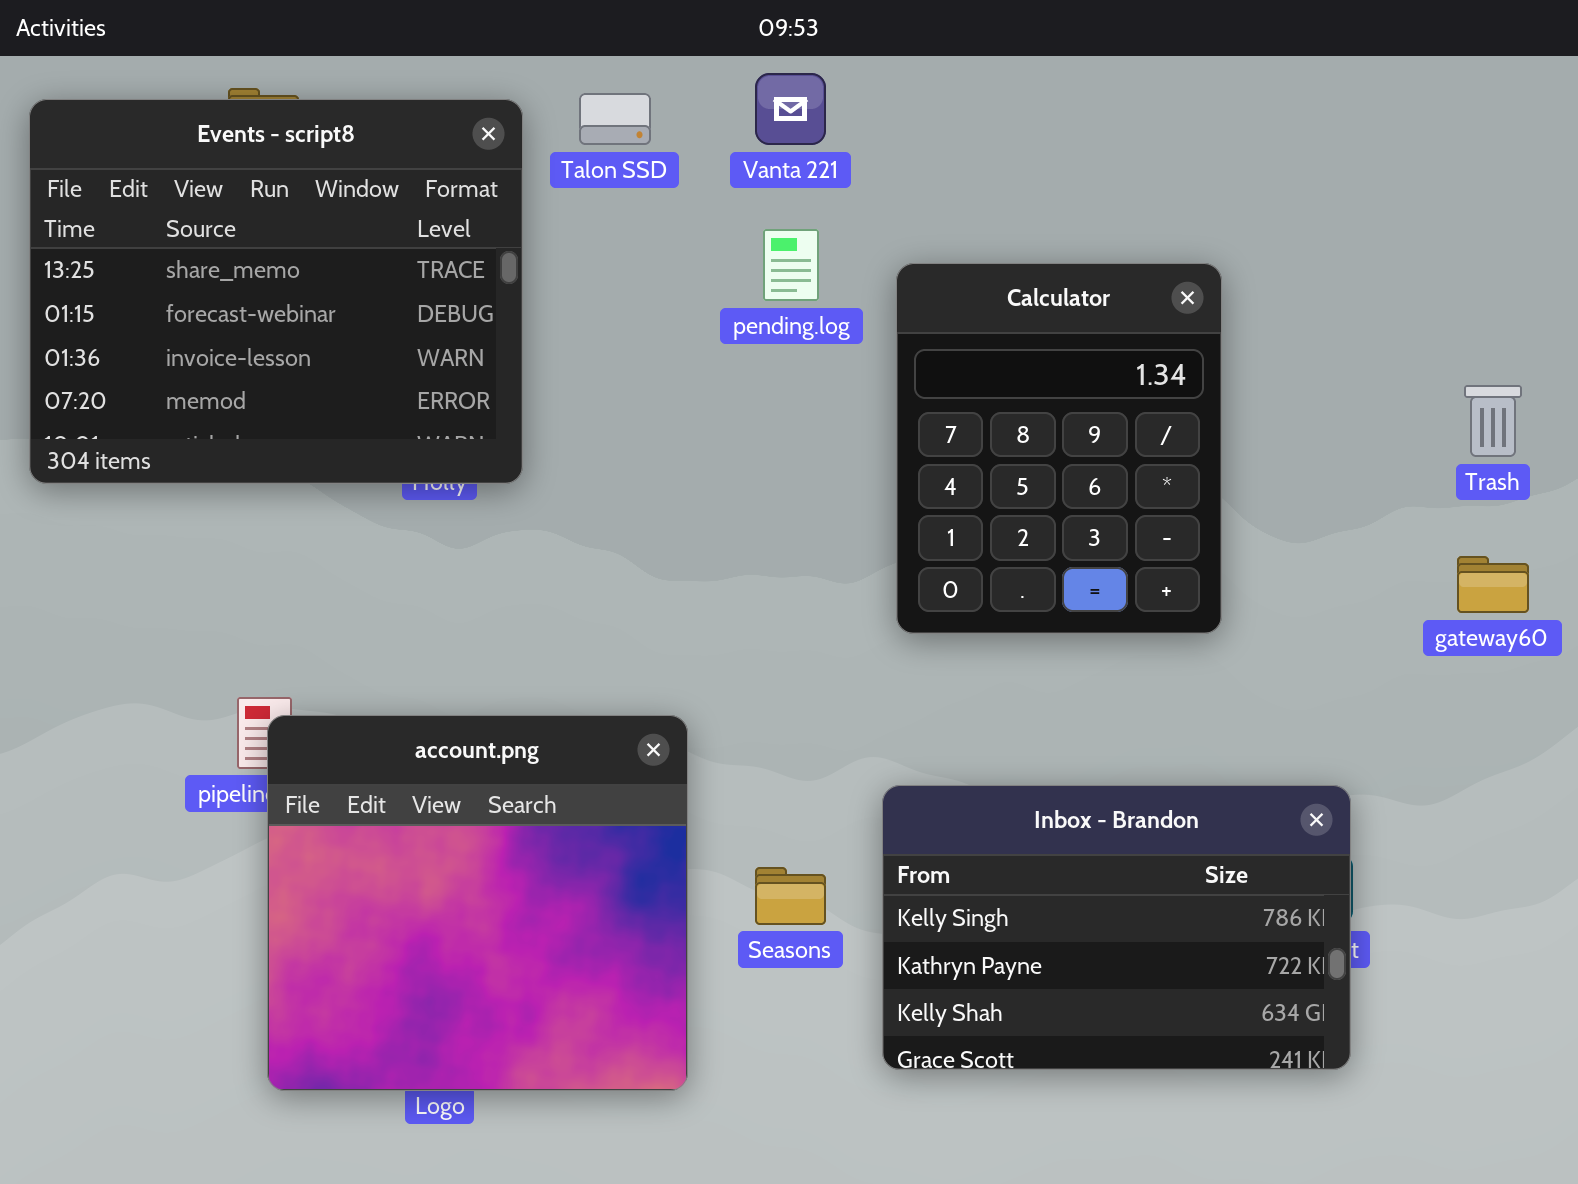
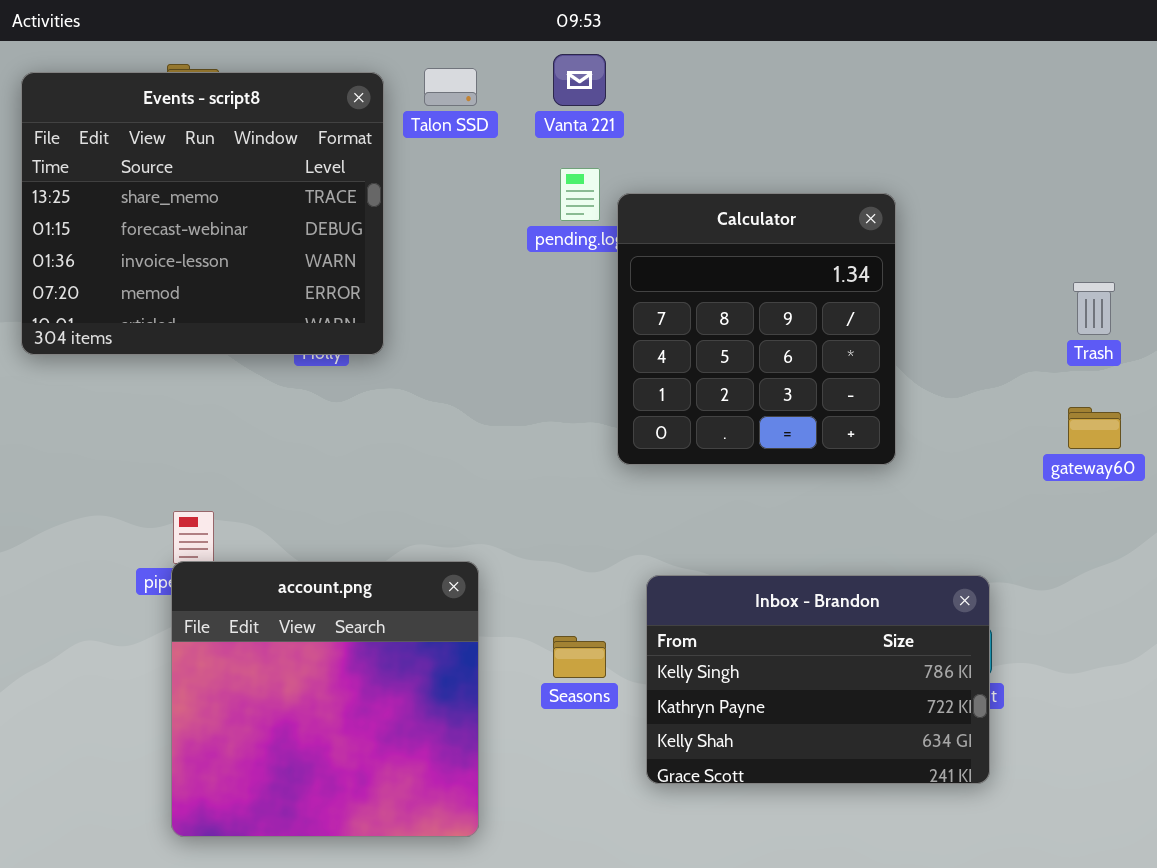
Calculator: [896,263,1222,634] -> [617,193,896,465], resized
account.png: [267,715,688,1091] -> [171,561,479,837], moved

